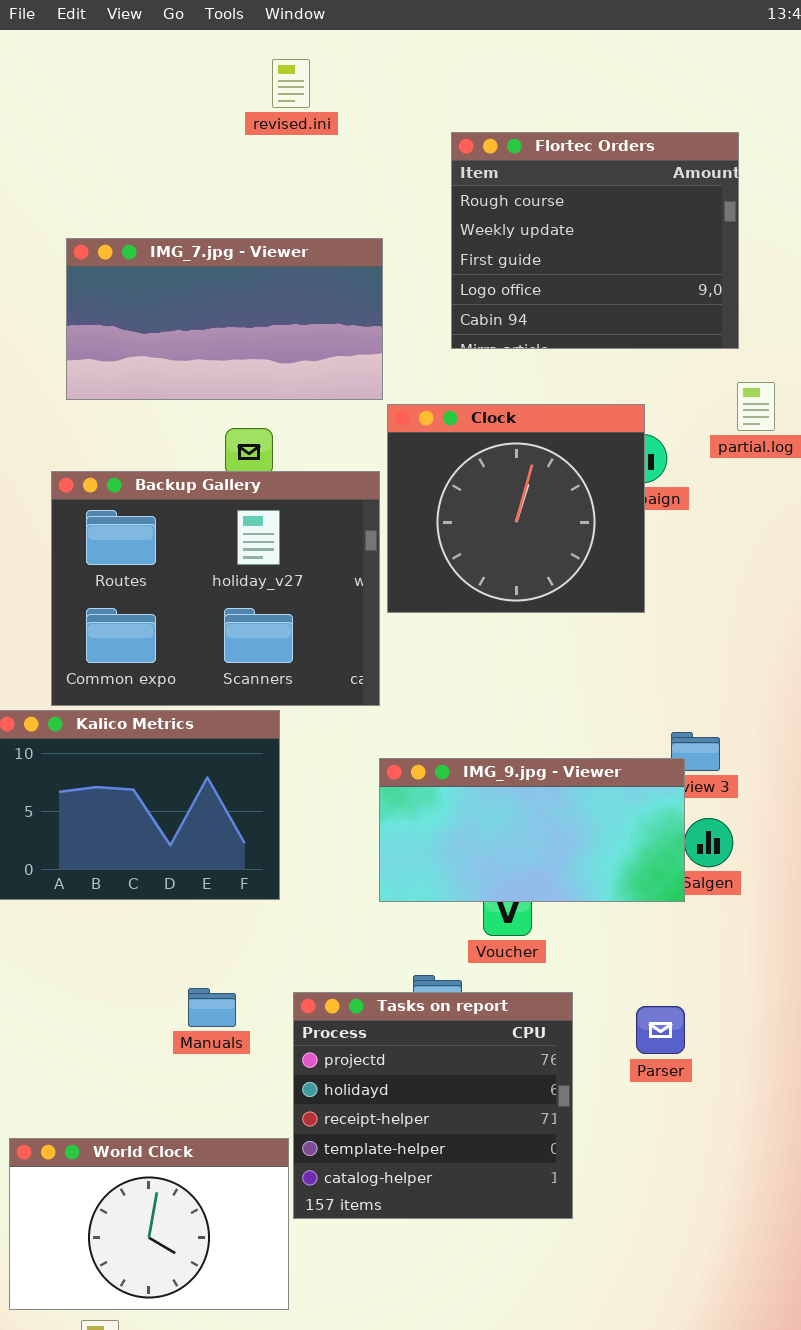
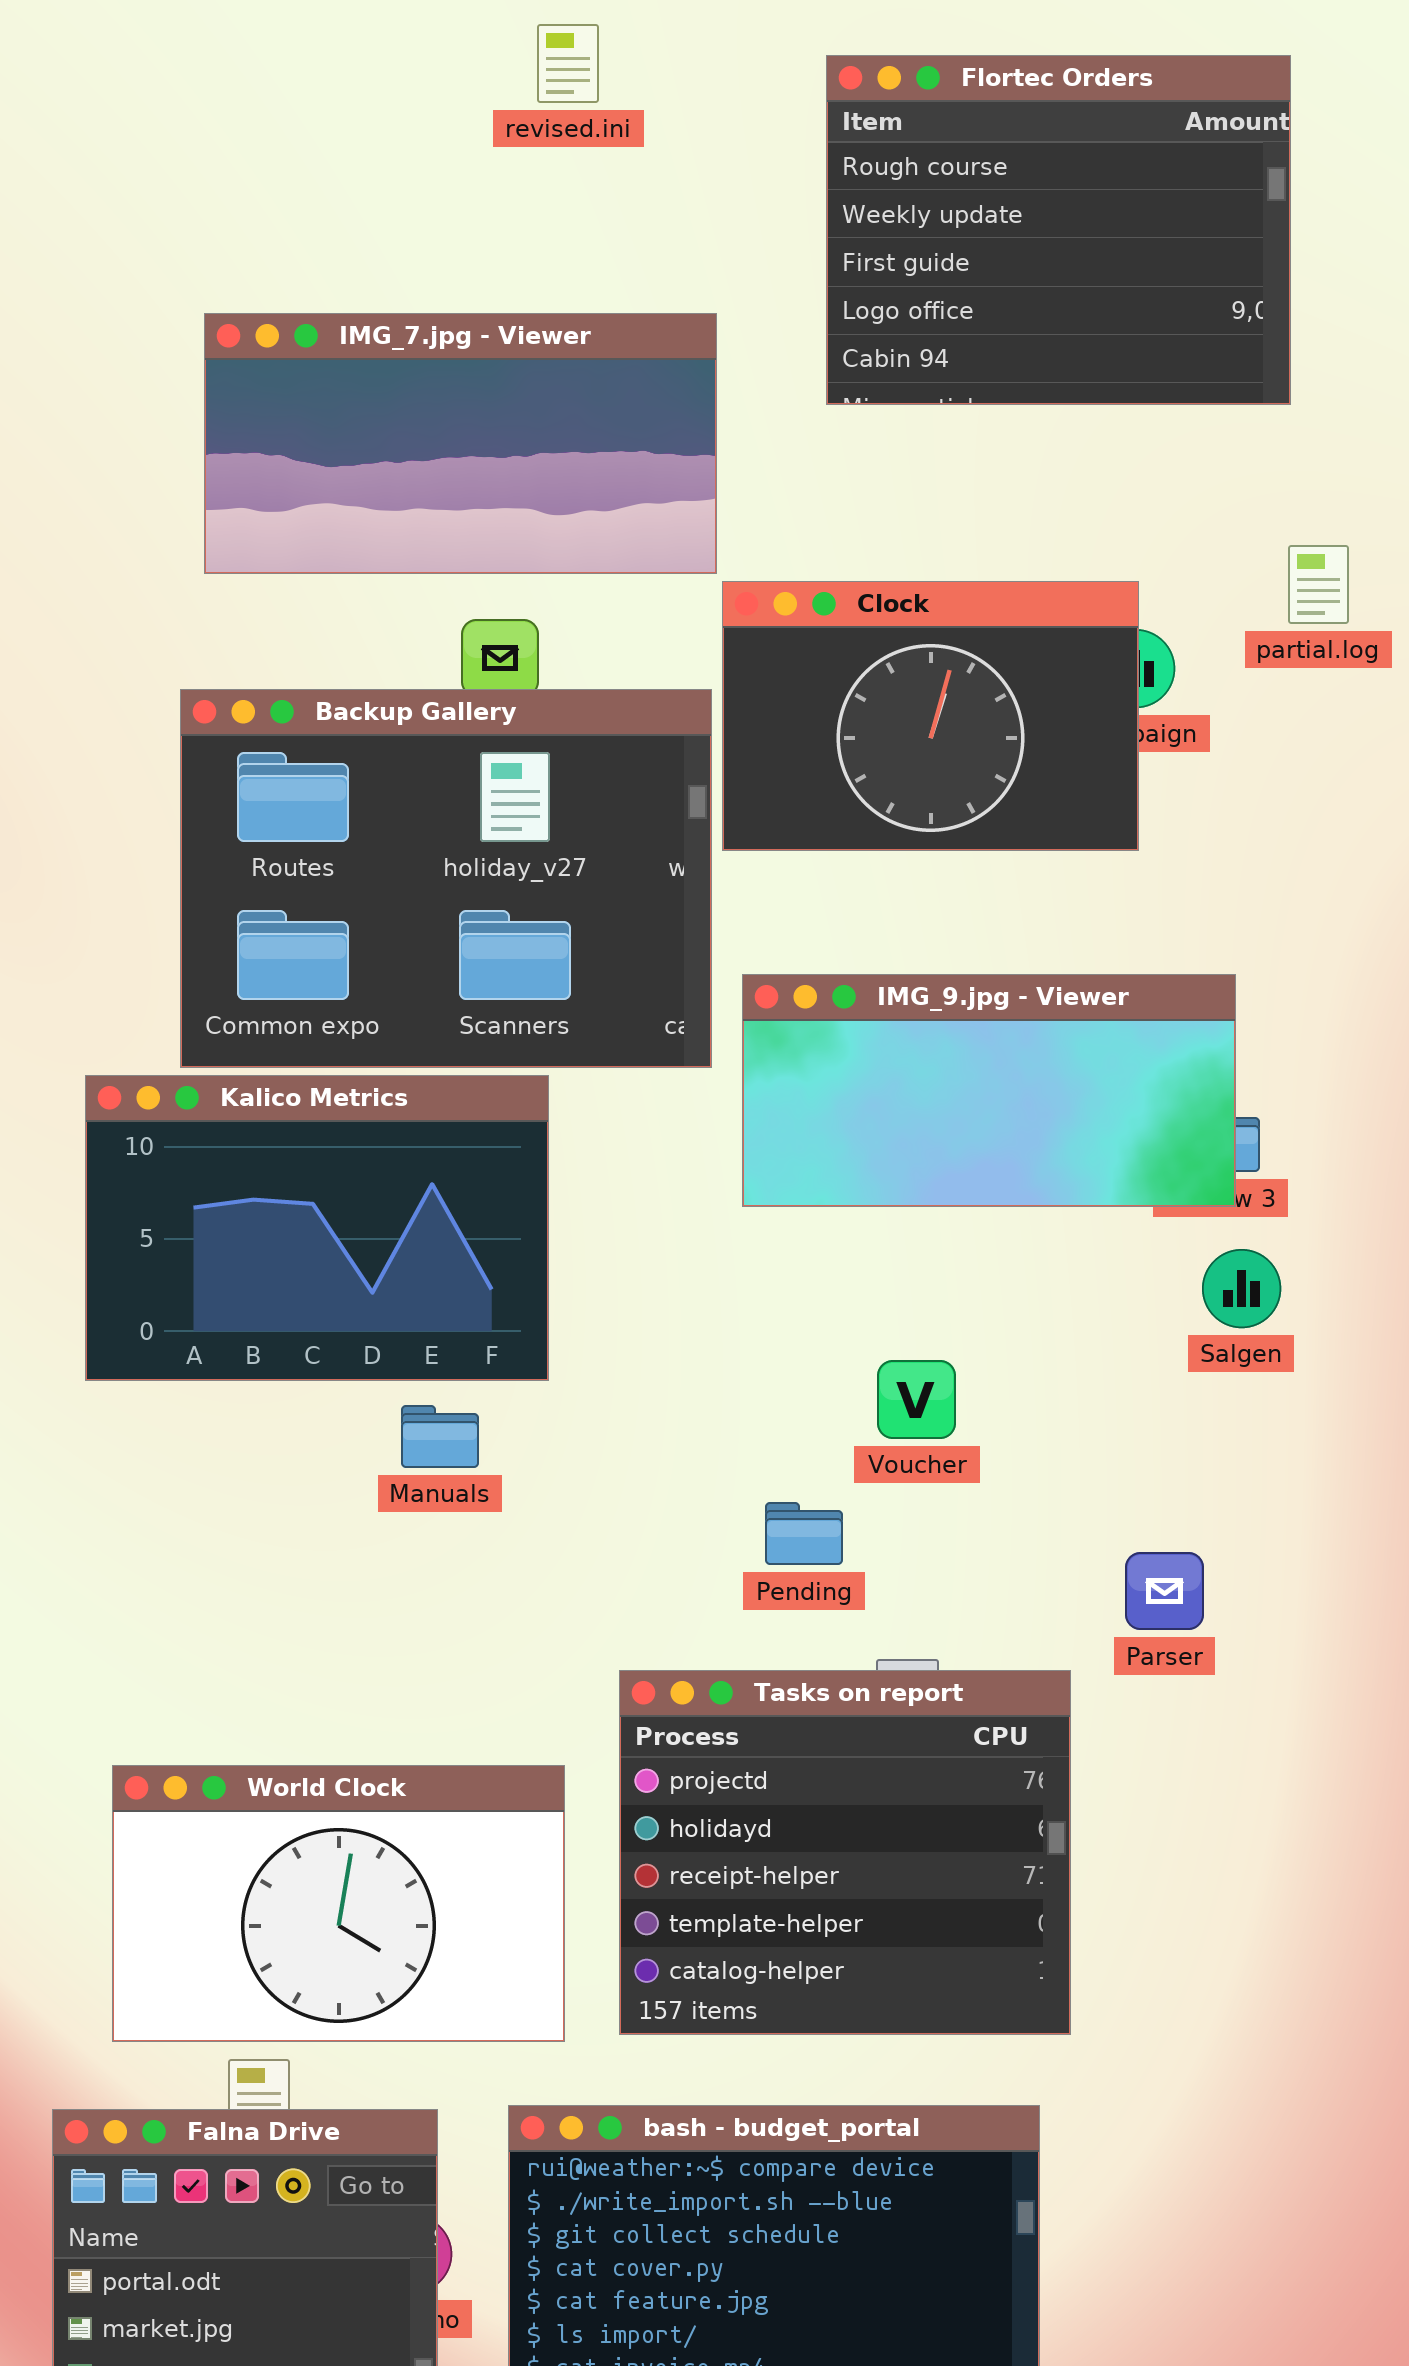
Flortec Orders: [451,132,739,349] -> [826,55,1291,405], moved
Clock: [387,404,645,613] -> [722,581,1139,851], resized
IMG_9.jpg - Viewer: [379,758,685,902] -> [742,974,1236,1207], moved
Manuals: [188,988,236,1027] -> [401,1405,479,1468], moved
Tasks on report: [293,992,573,1219] -> [619,1670,1071,2035], moved

